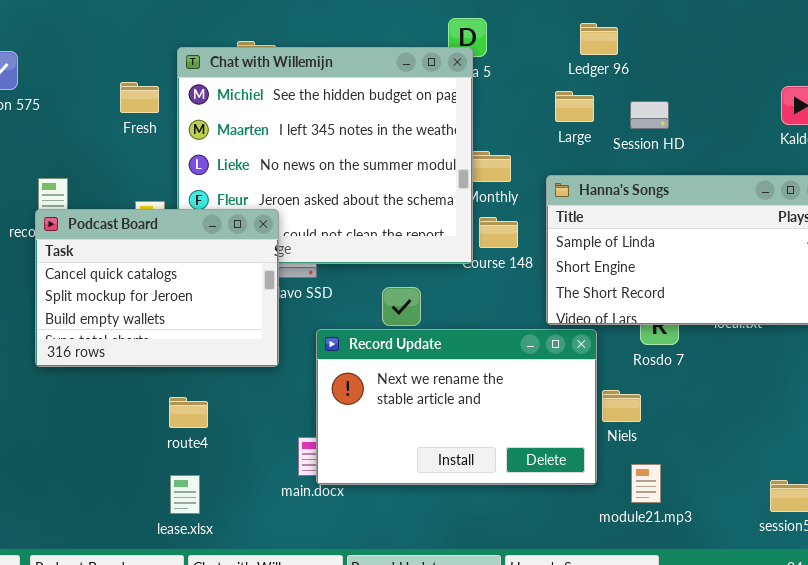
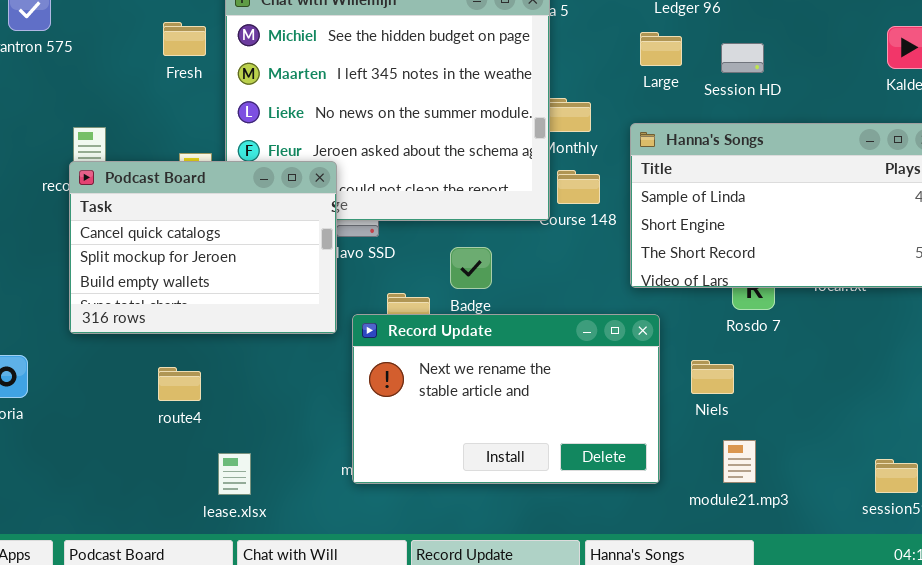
Record Update: [316,329,597,485] -> [352,314,660,484], moved
route4: [169,397,208,428] -> [158,367,201,401], moved

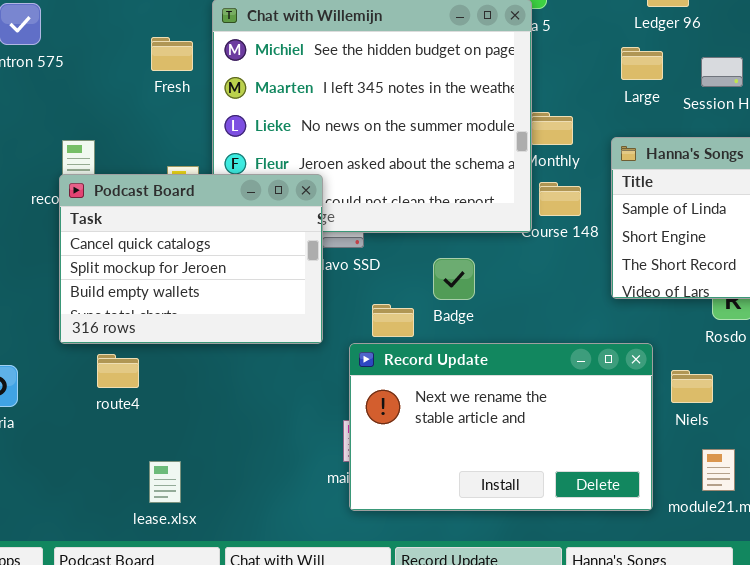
Record Update: [352,314,660,484] -> [349,343,653,511], moved
route4: [158,367,201,401] -> [97,354,139,388], moved
lease.xlsx: [218,453,251,495] -> [149,461,181,503], moved

